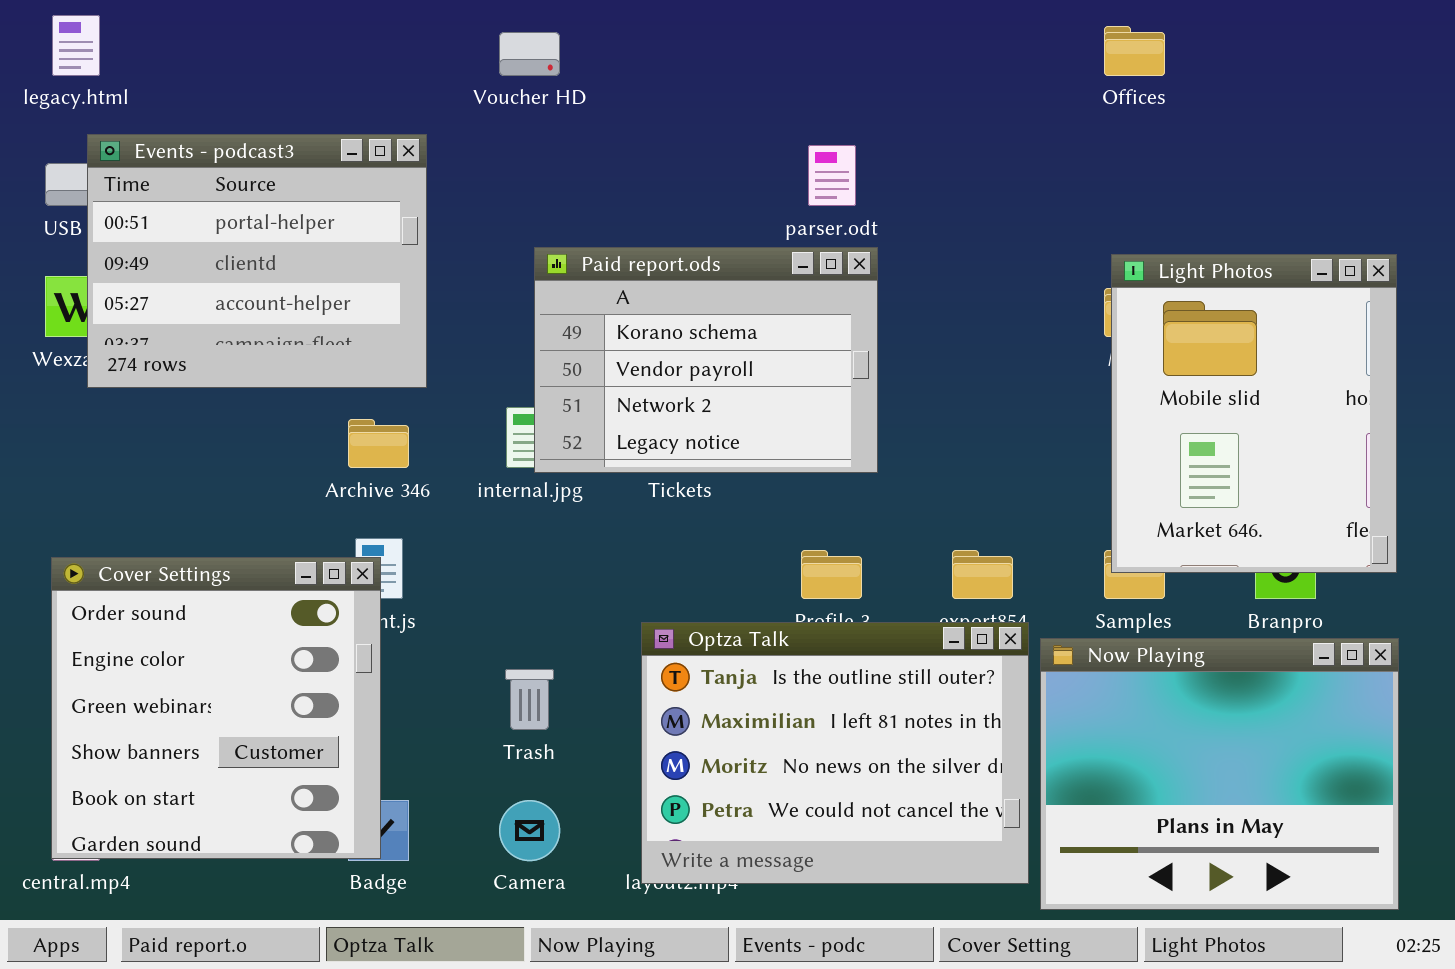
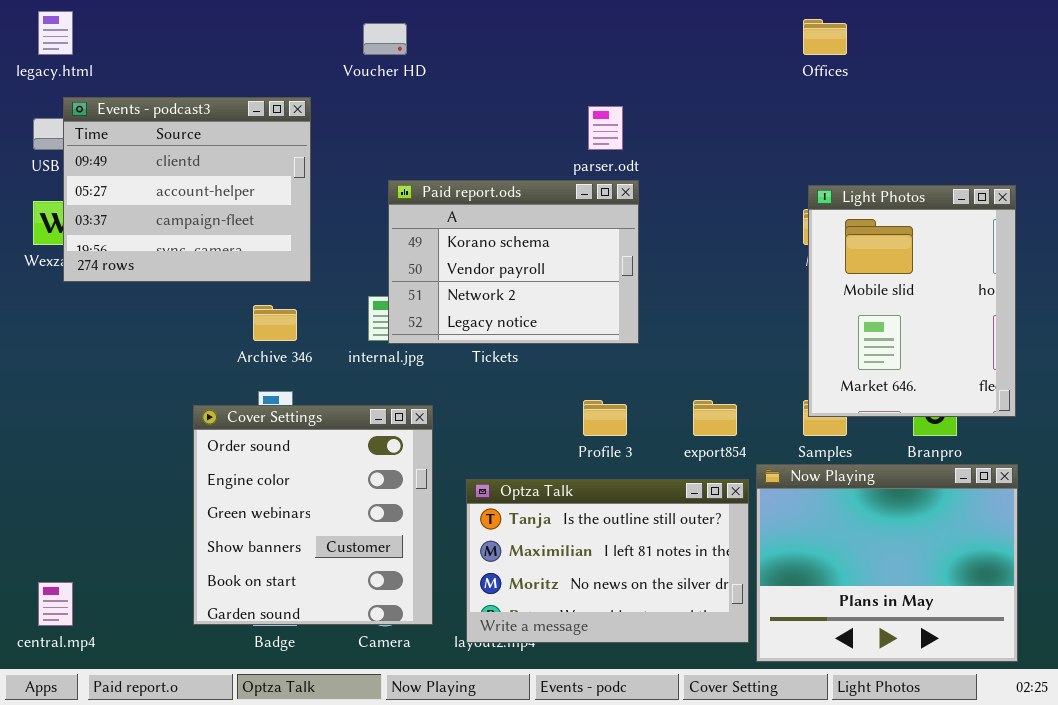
Events - podcast3: [87,134,427,388] -> [63,97,311,282], scrolled down 1 row
Cover Settings: [51,557,381,859] -> [193,405,433,625], moved
Optza Talk: [641,622,1029,884] -> [466,479,749,643], resized

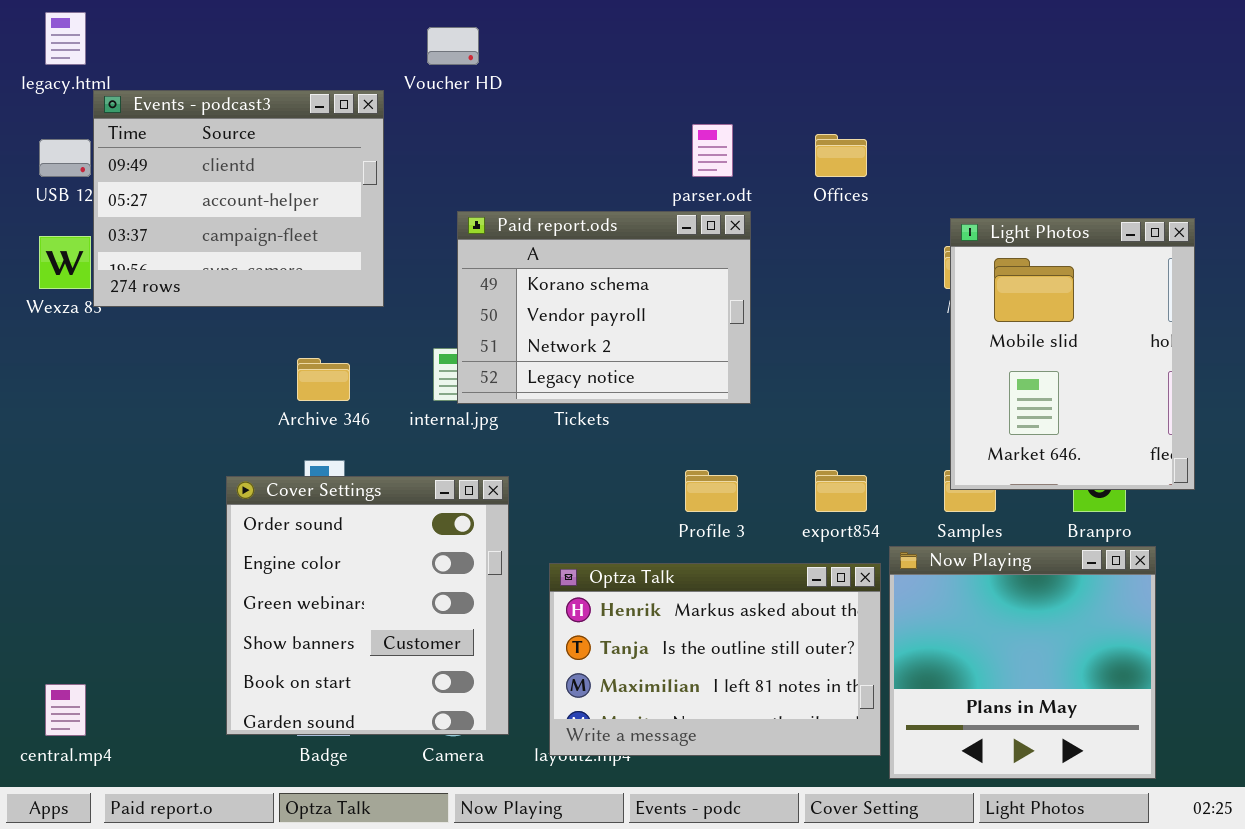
Offices: [803,19,847,55] -> [815,134,867,177], moved
Events - podcast3: [63,97,311,282] -> [93,90,384,307], moved
Now Playing: [756,464,1018,662] -> [889,546,1156,779], resized
Optza Talk: [466,479,749,643] -> [549,563,881,756], scrolled up 1 row

